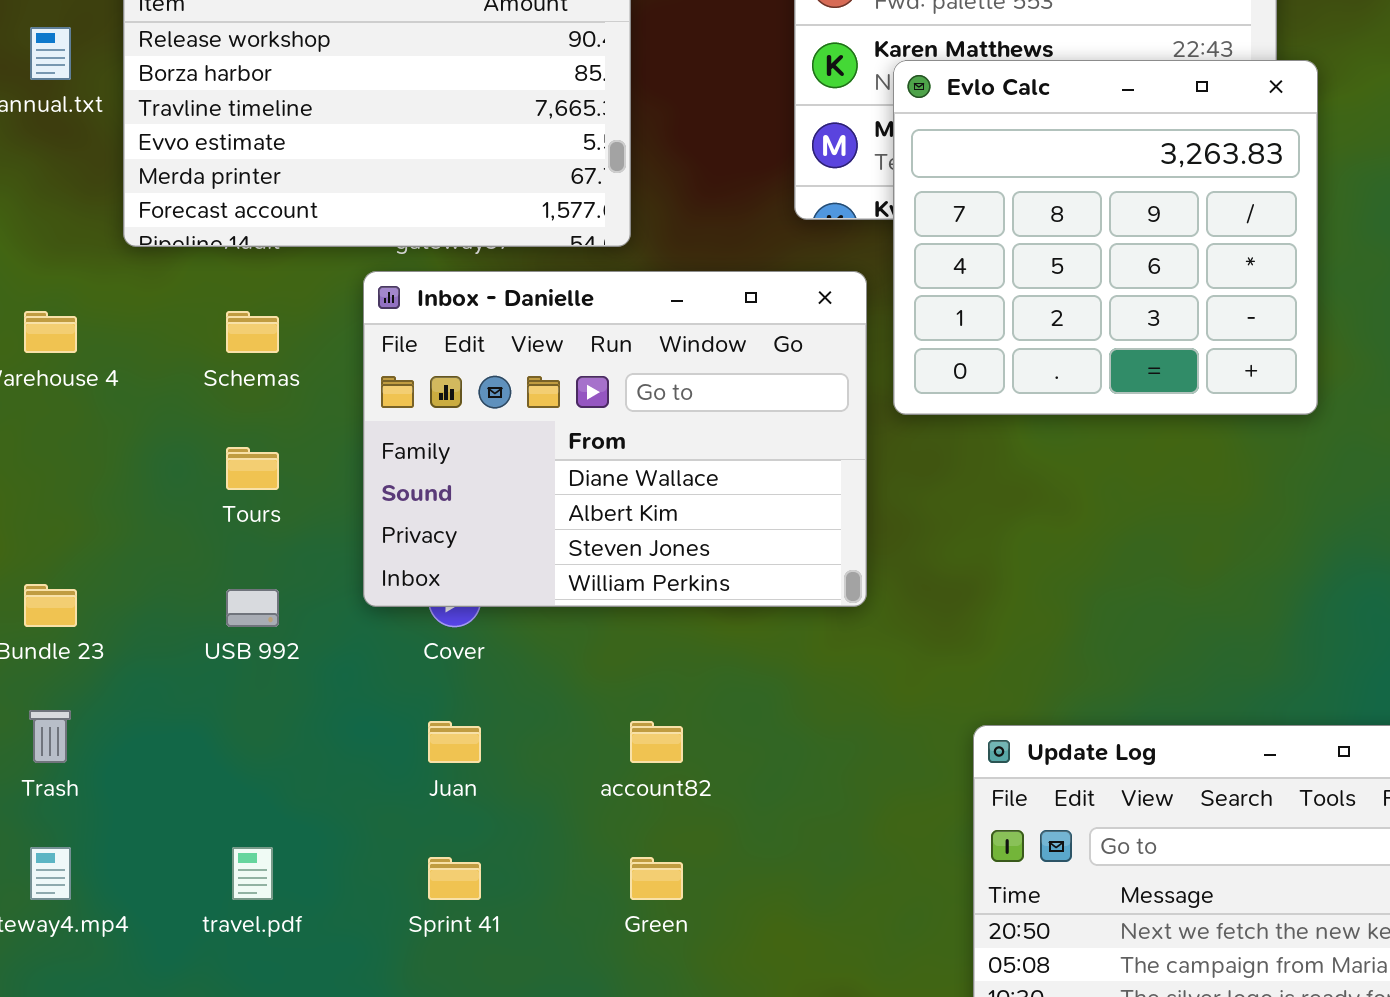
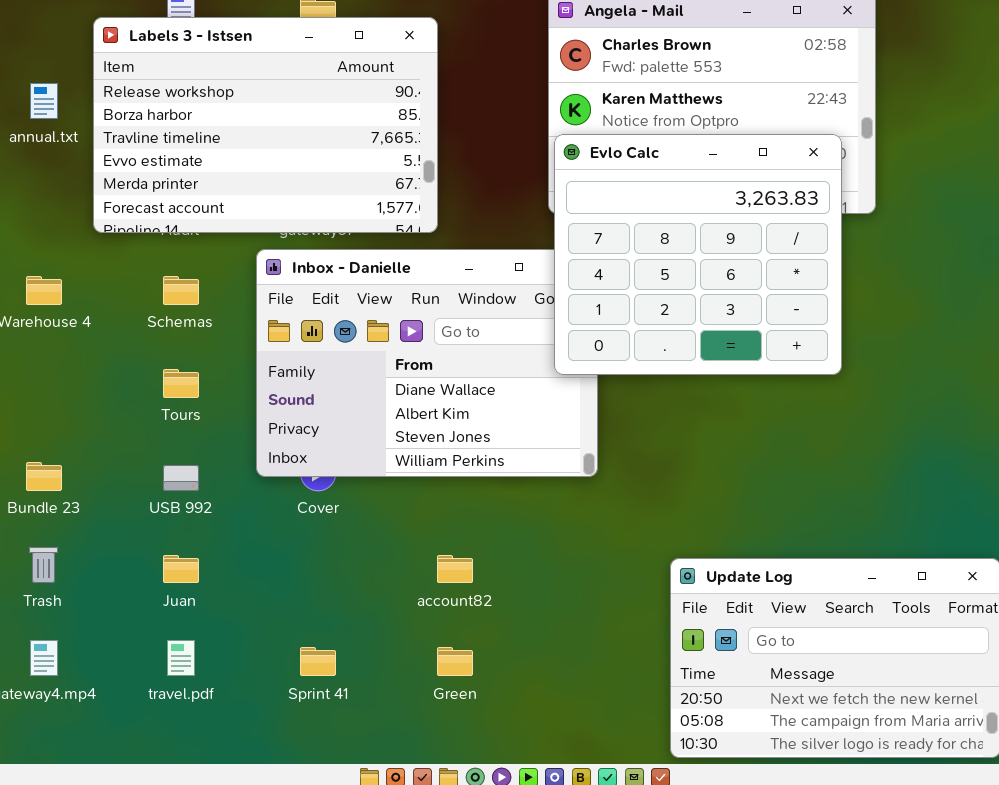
Evlo Calc: [893,60,1318,415] -> [554,134,842,375], moved
Juan: [428,721,481,763] -> [163,555,199,583], moved

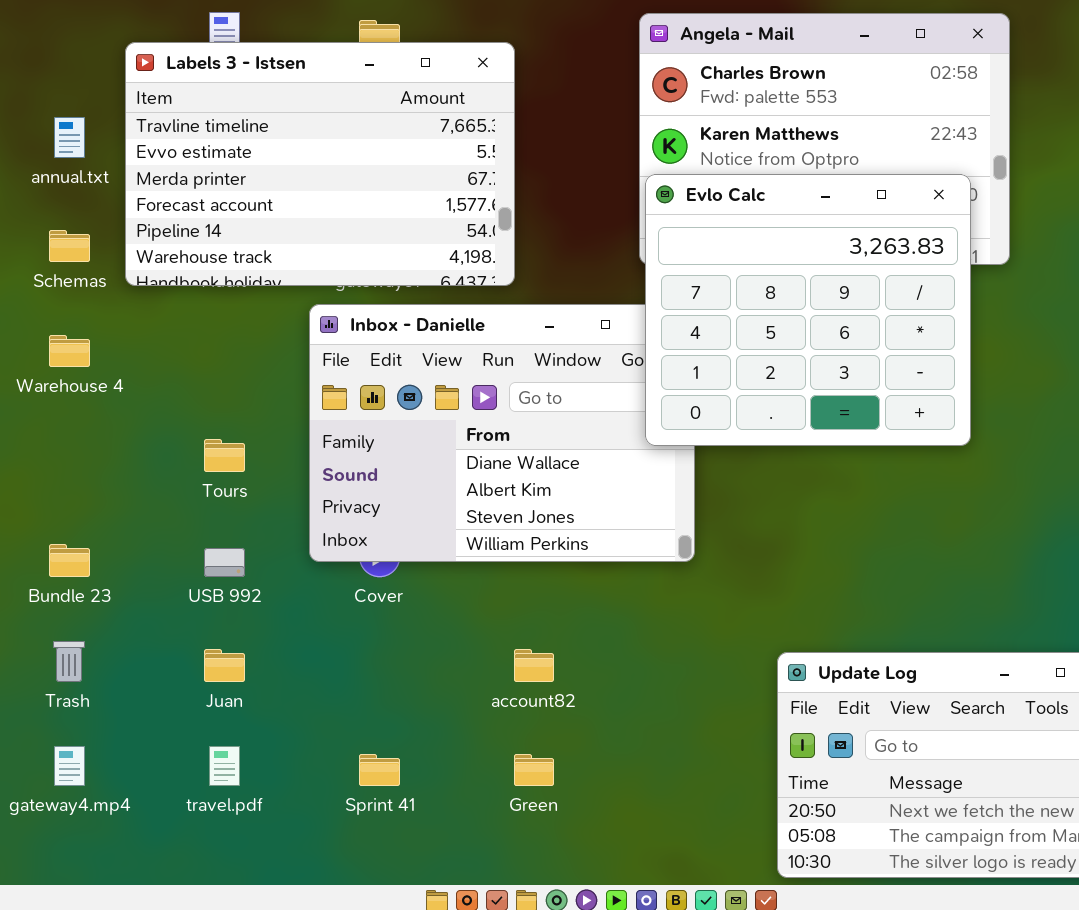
Labels 3 - Istsen: [93,17,438,233] -> [125,42,515,286], scrolled down 2 rows
Schemas: [163,276,199,305] -> [49,230,90,262], moved

